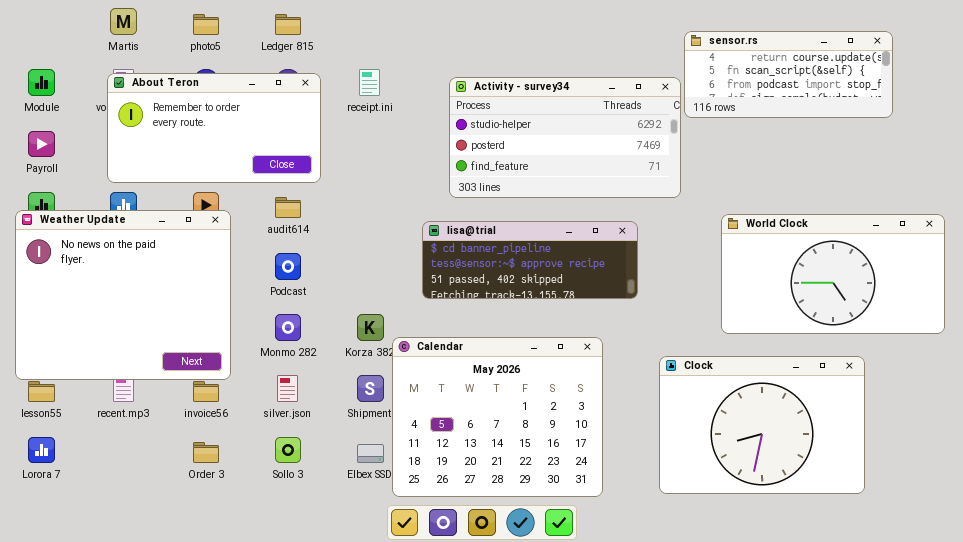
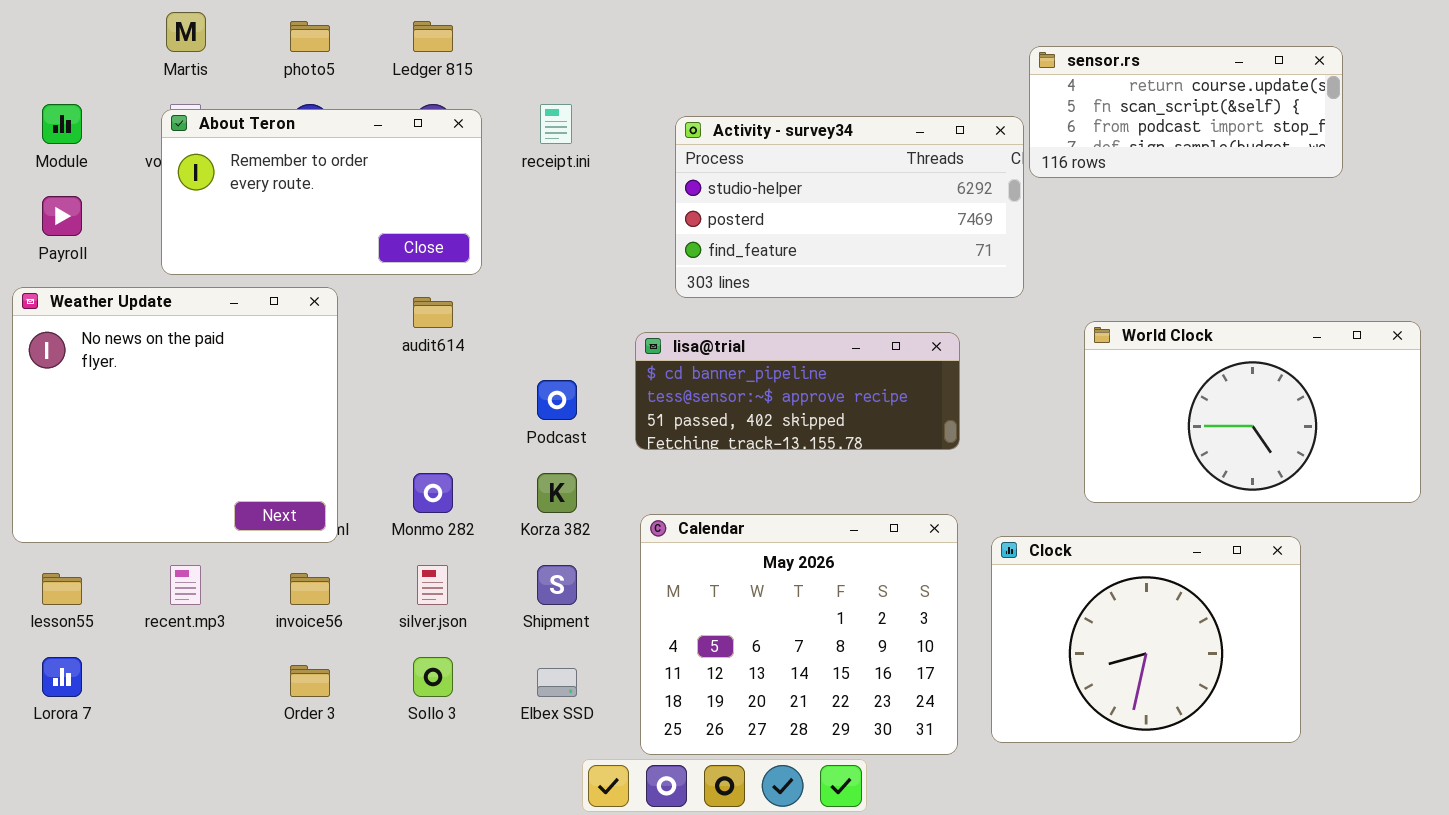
Weather Update: [15,210,231,380] -> [12,287,338,543], moved
Podcast: [275,253,301,280] -> [537,380,577,420], moved
Calendar: [392,337,603,497] -> [640,514,958,755], moved

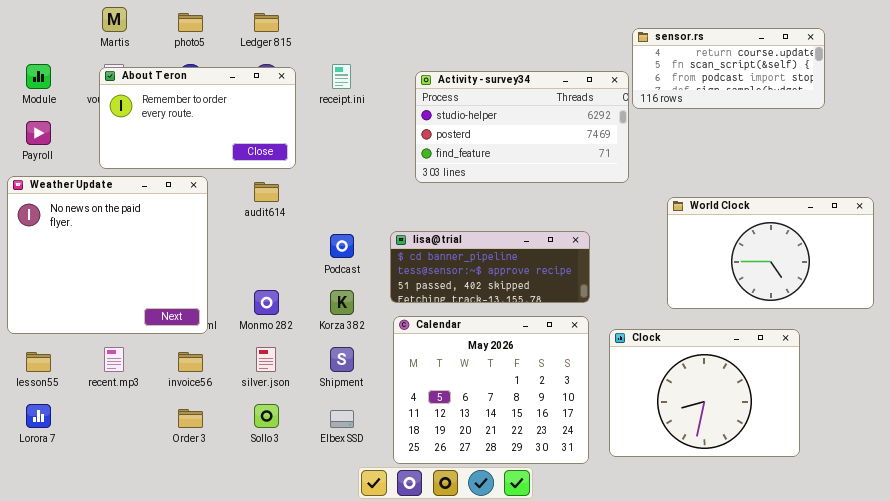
lisa@trial: [635,332,960,450] -> [390,231,590,303], moved

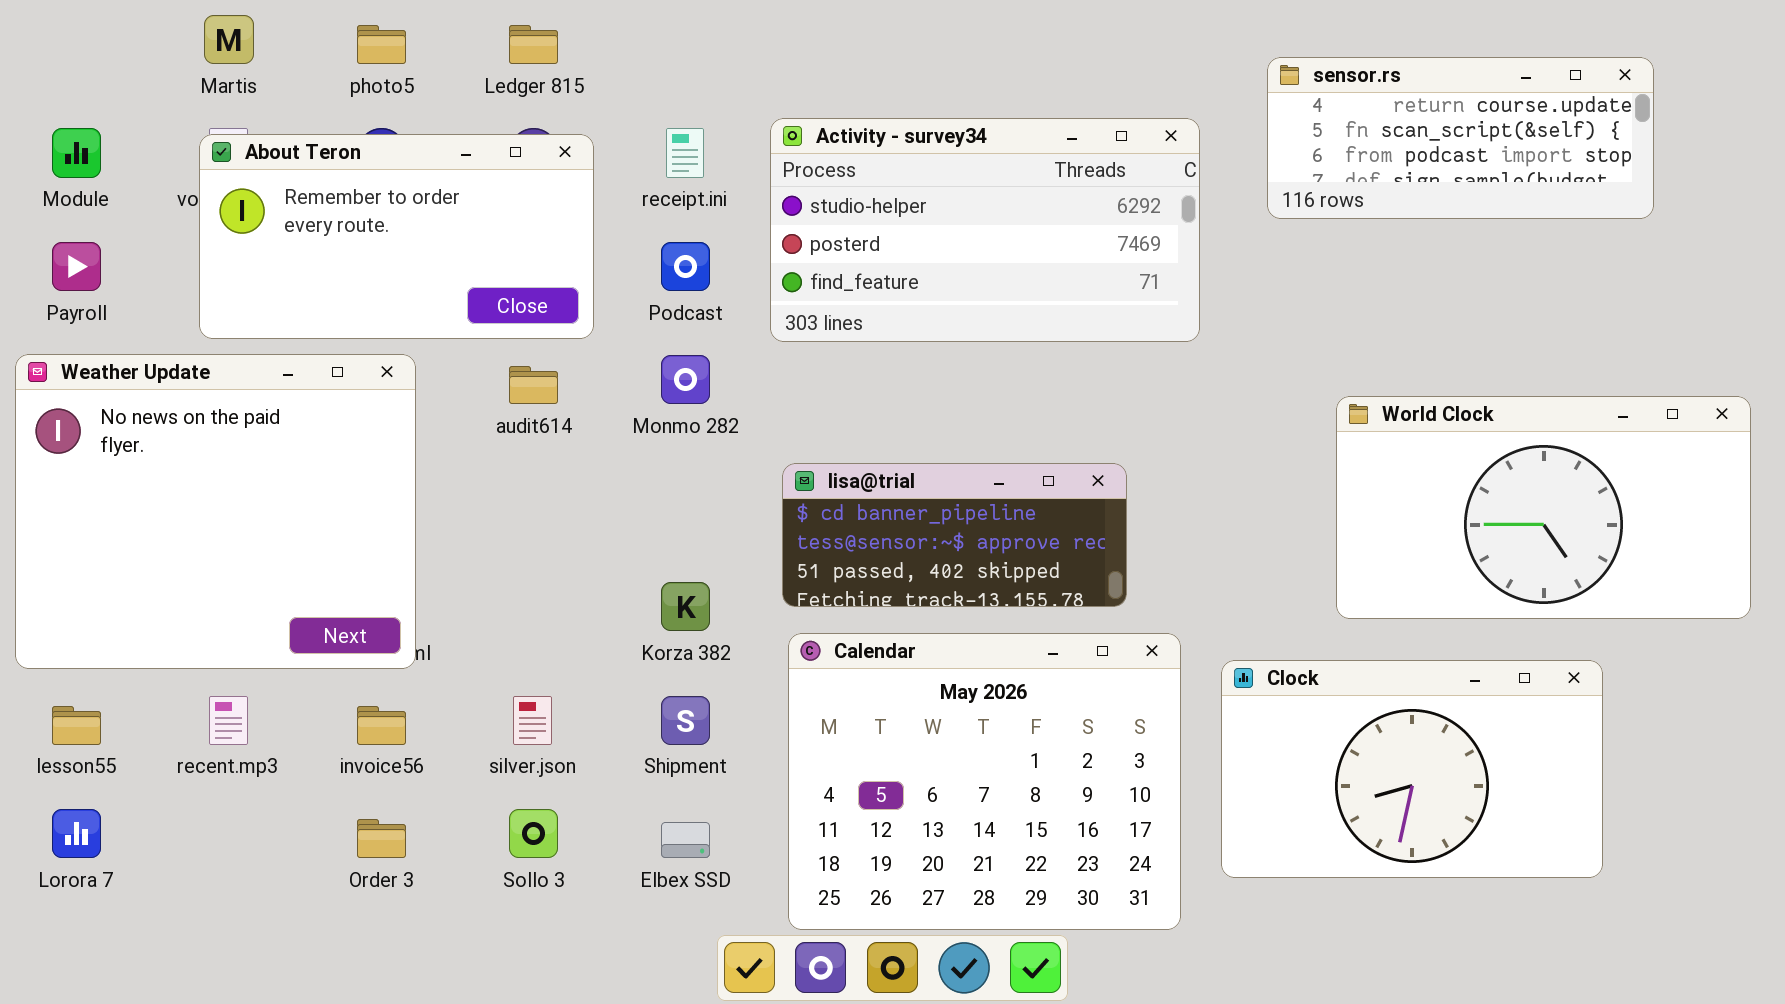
Activity - survey34: [415,71,629,183] -> [770,118,1200,342], moved
lisa@trial: [390,231,590,303] -> [782,463,1127,607], resized
Podcast: [330,234,354,258] -> [661,242,710,291], moved
Monmo 282: [254,290,279,315] -> [661,355,710,404], moved
Clock: [609,329,800,457] -> [1221,660,1603,878], resized

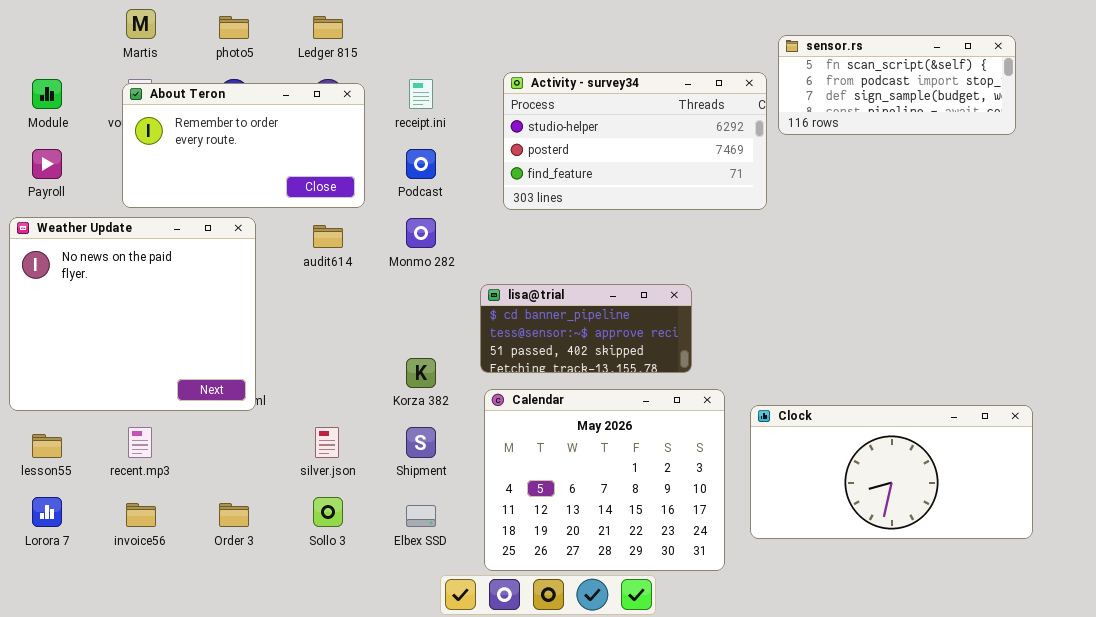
sensor.rs: [1267,57,1654,219] -> [778,35,1016,135], scrolled down 1 row
Activity - survey34: [770,118,1200,342] -> [503,72,767,210], moved
World Clock: [1336,396,1751,619] -> none, closed
Clock: [1221,660,1603,878] -> [750,405,1033,539], resized
invoice56: [357,706,406,745] -> [126,503,156,527], moved

